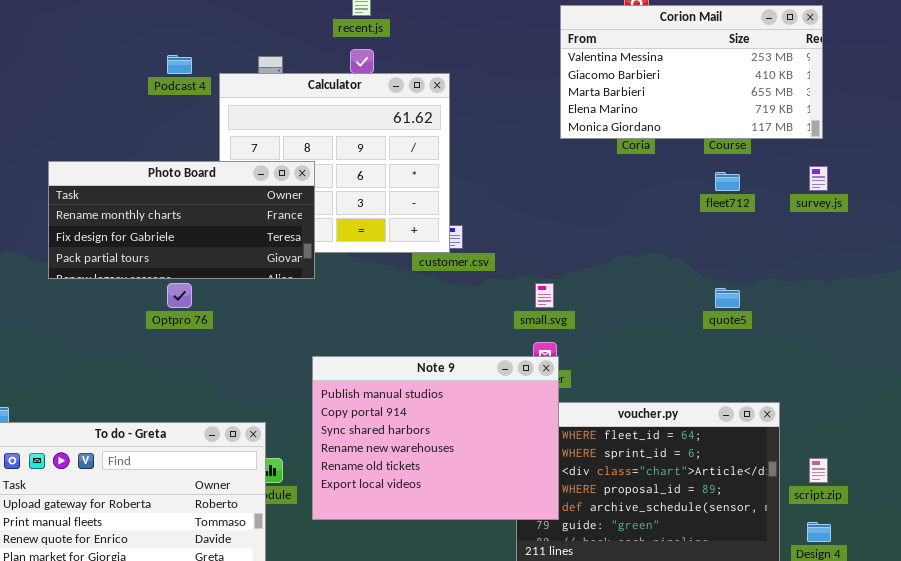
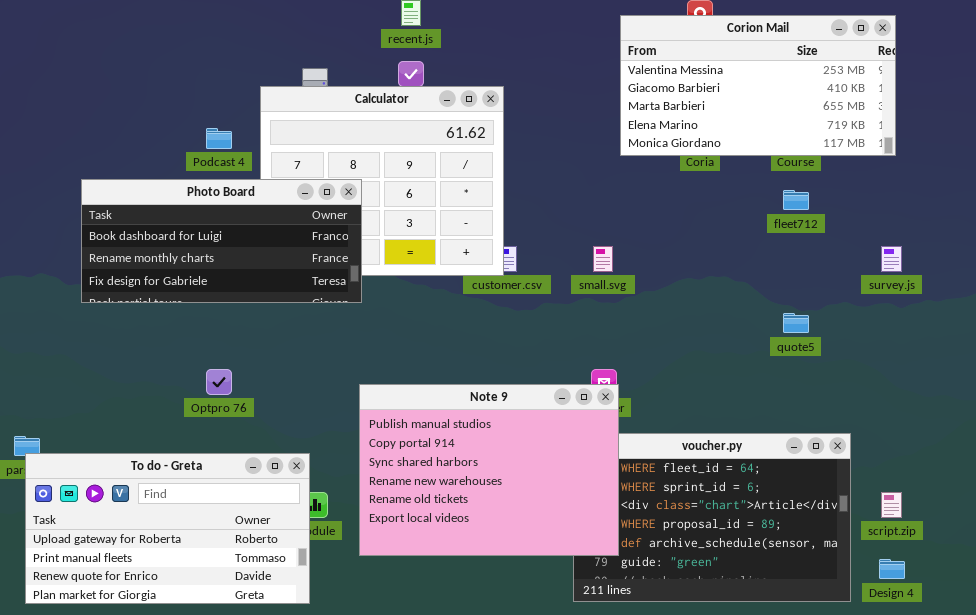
Podcast 4: [167,55,192,74] -> [206,128,232,149], moved
Photo Board: [48,161,315,279] -> [81,179,362,303], scrolled up 1 row
survey.js: [809,166,828,191] -> [881,246,902,272], moved
Optpro 76: [167,283,192,308] -> [206,369,232,395], moved
small.svg: [535,283,554,308] -> [593,246,613,272], moved

